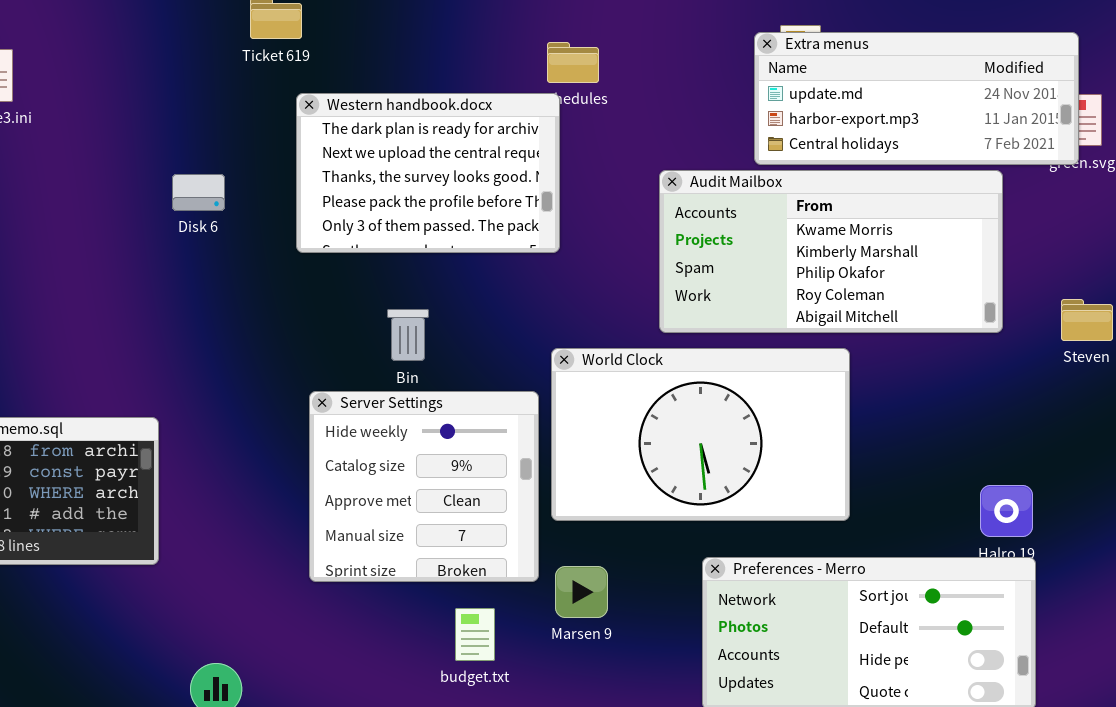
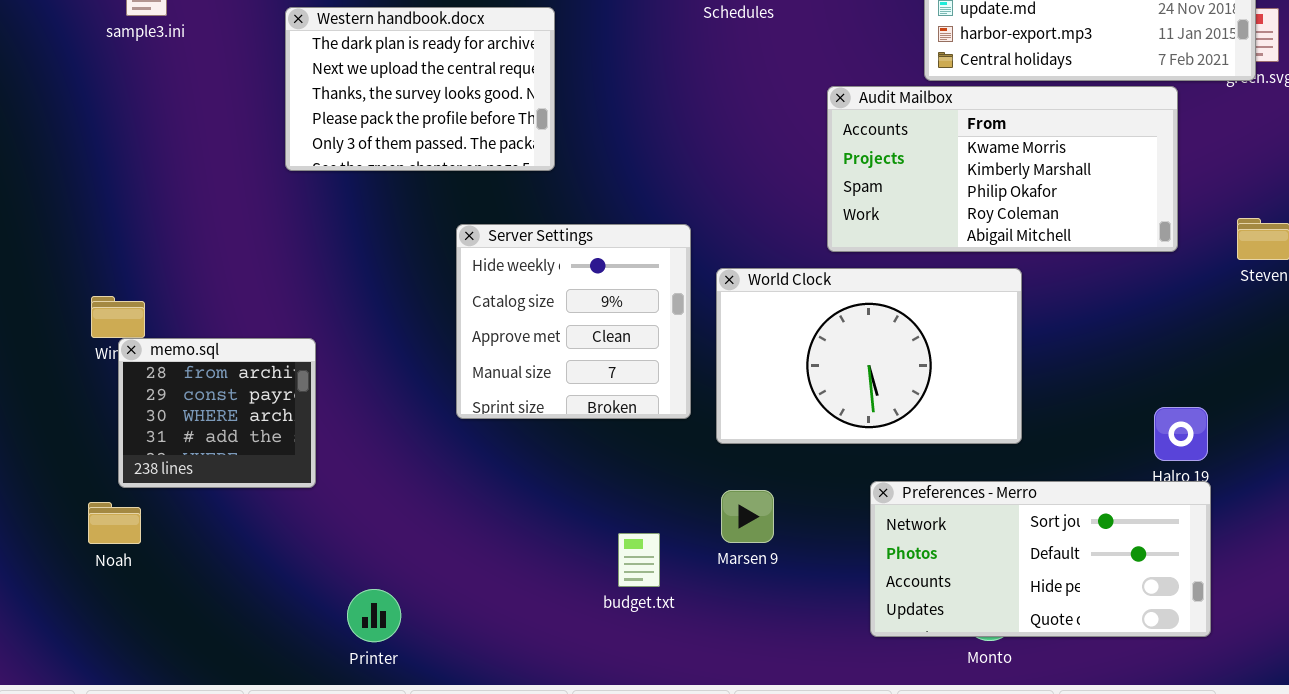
Western handbook.docx: [296,93,560,253] -> [285,7,555,171], moved
Server Settings: [309,391,539,582] -> [456,224,691,419], moved

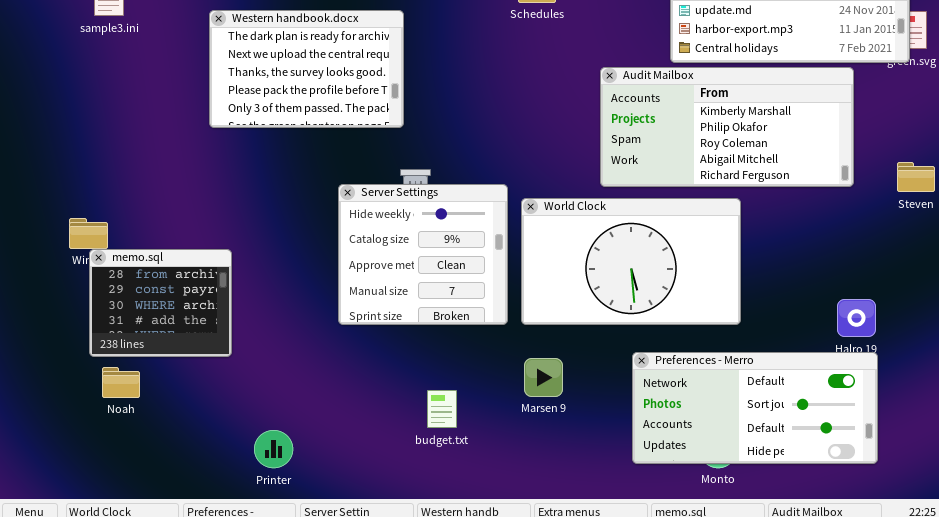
Audit Mailbox: [827,86,1178,252] -> [600,67,854,187], scrolled down 1 row
Server Settings: [456,224,691,419] -> [338,184,508,325], moved
Preferences - Merro: [870,481,1211,637] -> [632,352,878,464], scrolled up 1 row
Noah: [88,502,141,544] -> [102,367,140,398], moved
budget.txt: [618,533,660,587] -> [427,390,457,428], moved

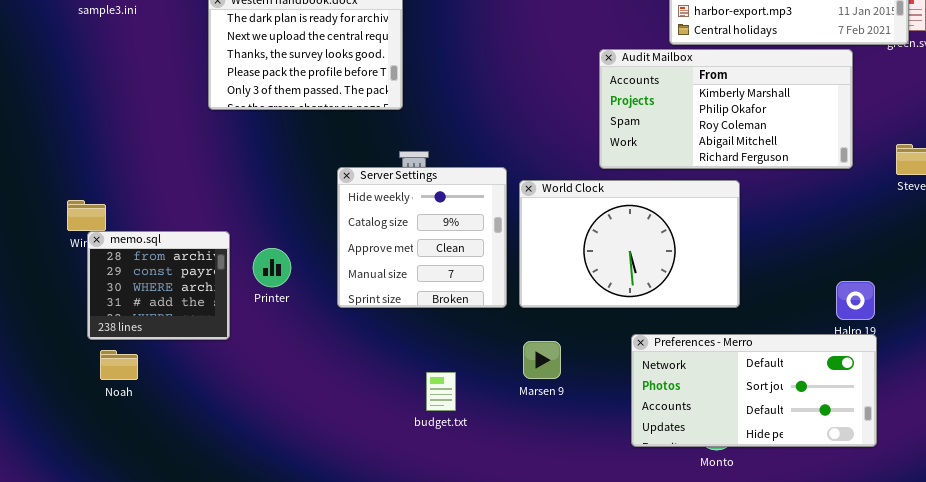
Printer: [254,430,293,468] -> [253,248,291,287], moved

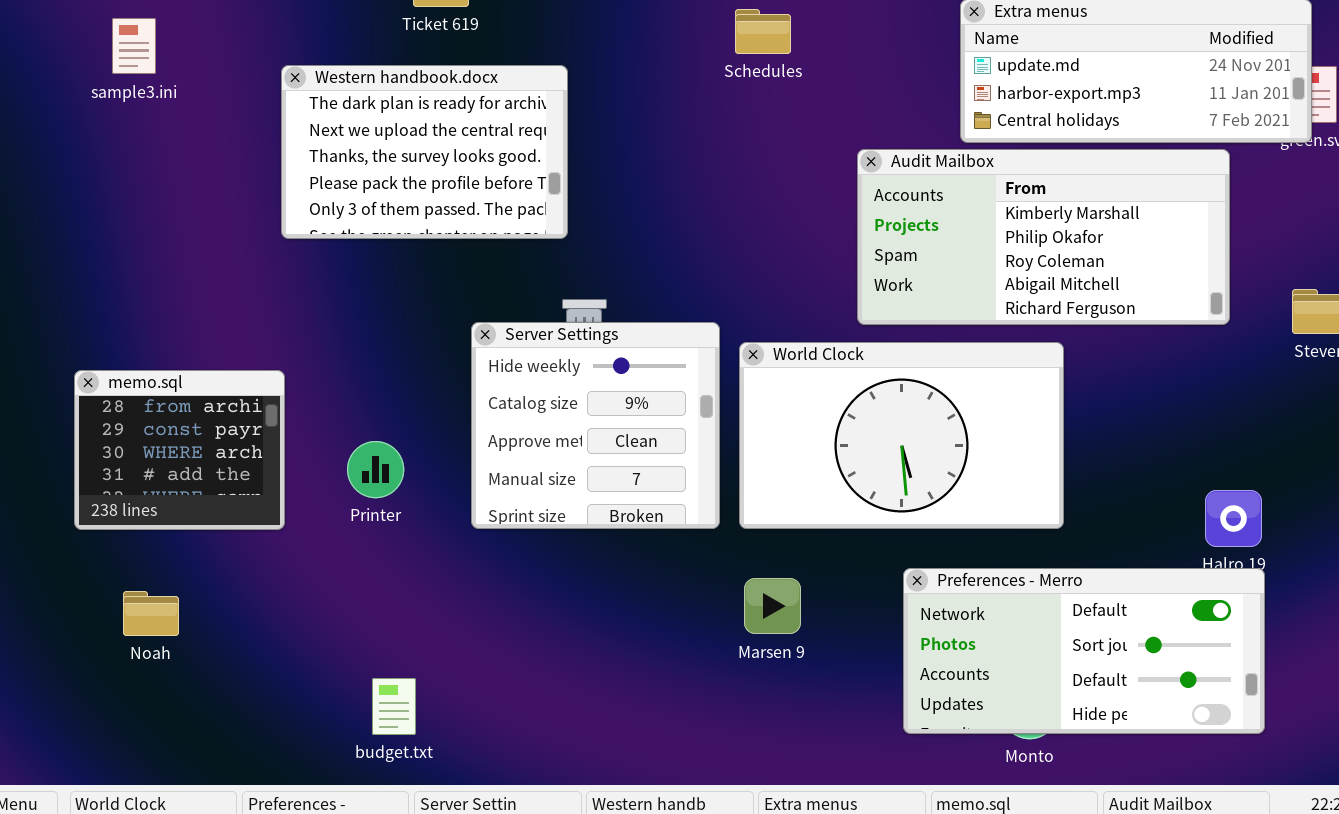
memo.sql: [87,231,230,340] -> [74,370,285,530], moved
budget.txt: [426,372,456,411] -> [372,678,416,735], moved

